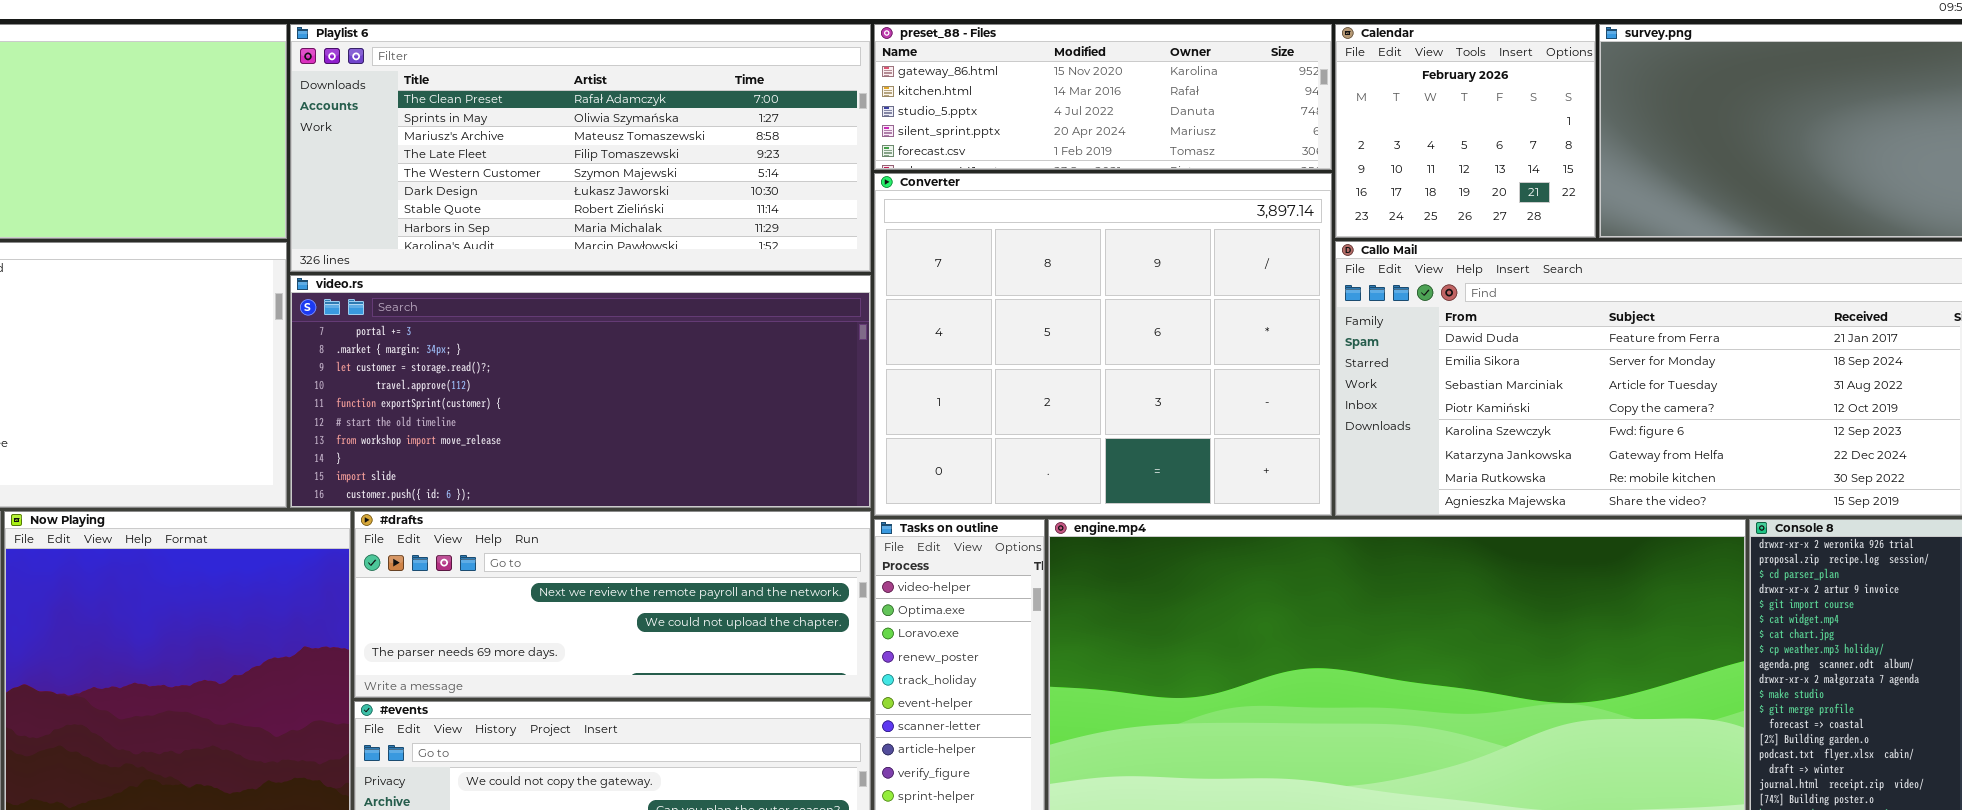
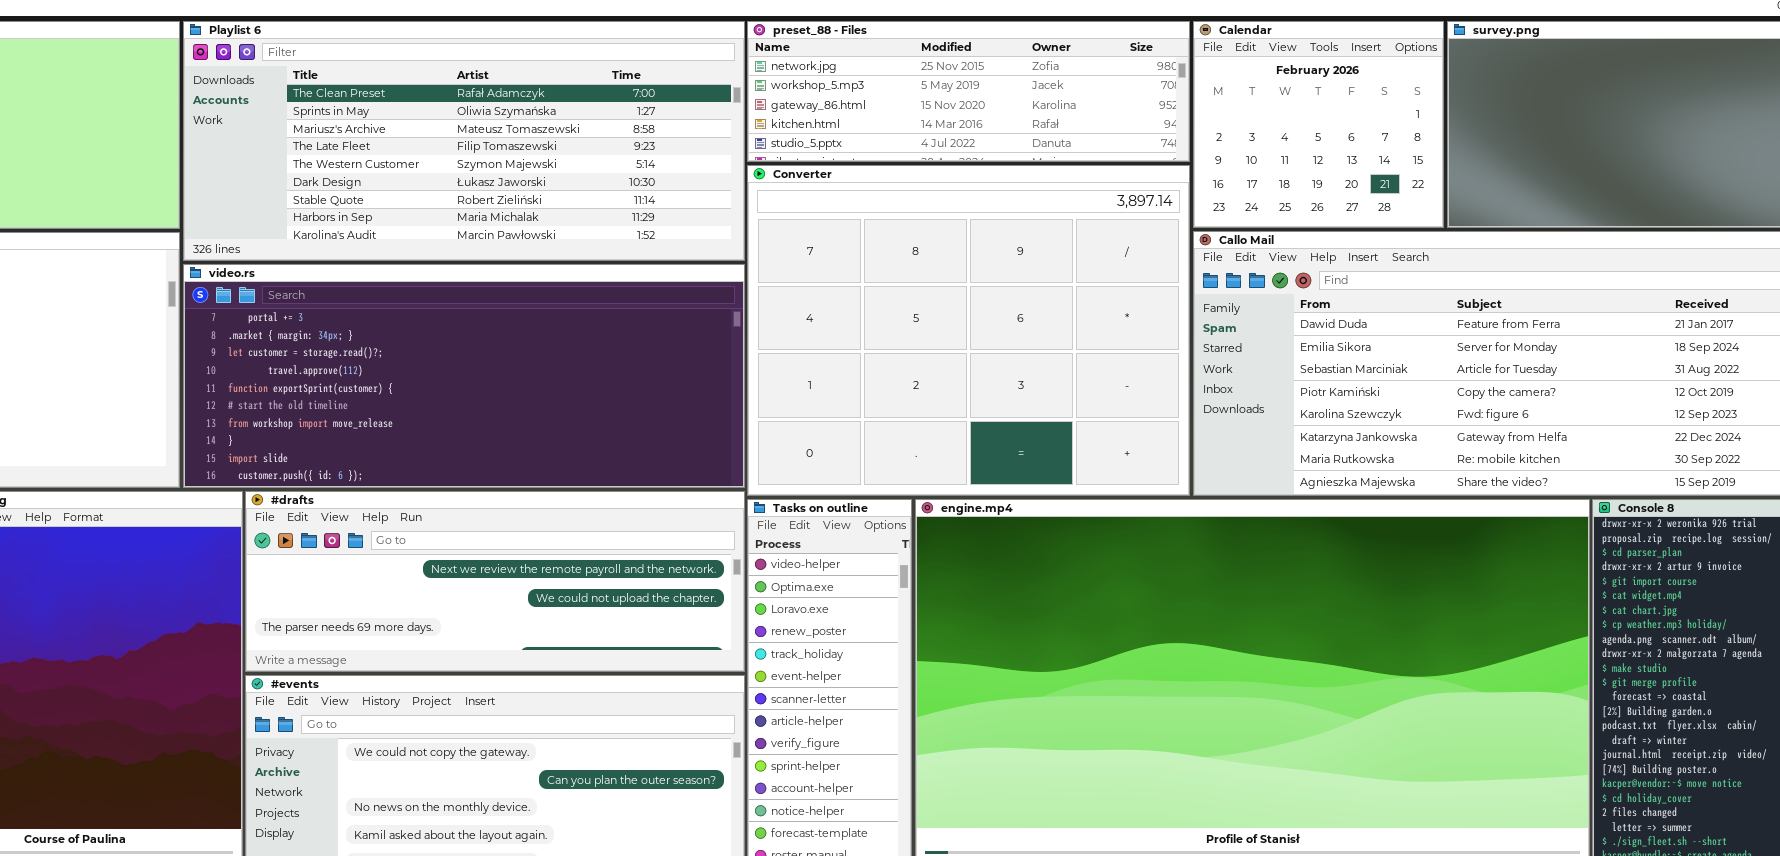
preset_88 - Files: [874,24,1332,170] -> [747,21,1190,162], scrolled up 2 rows

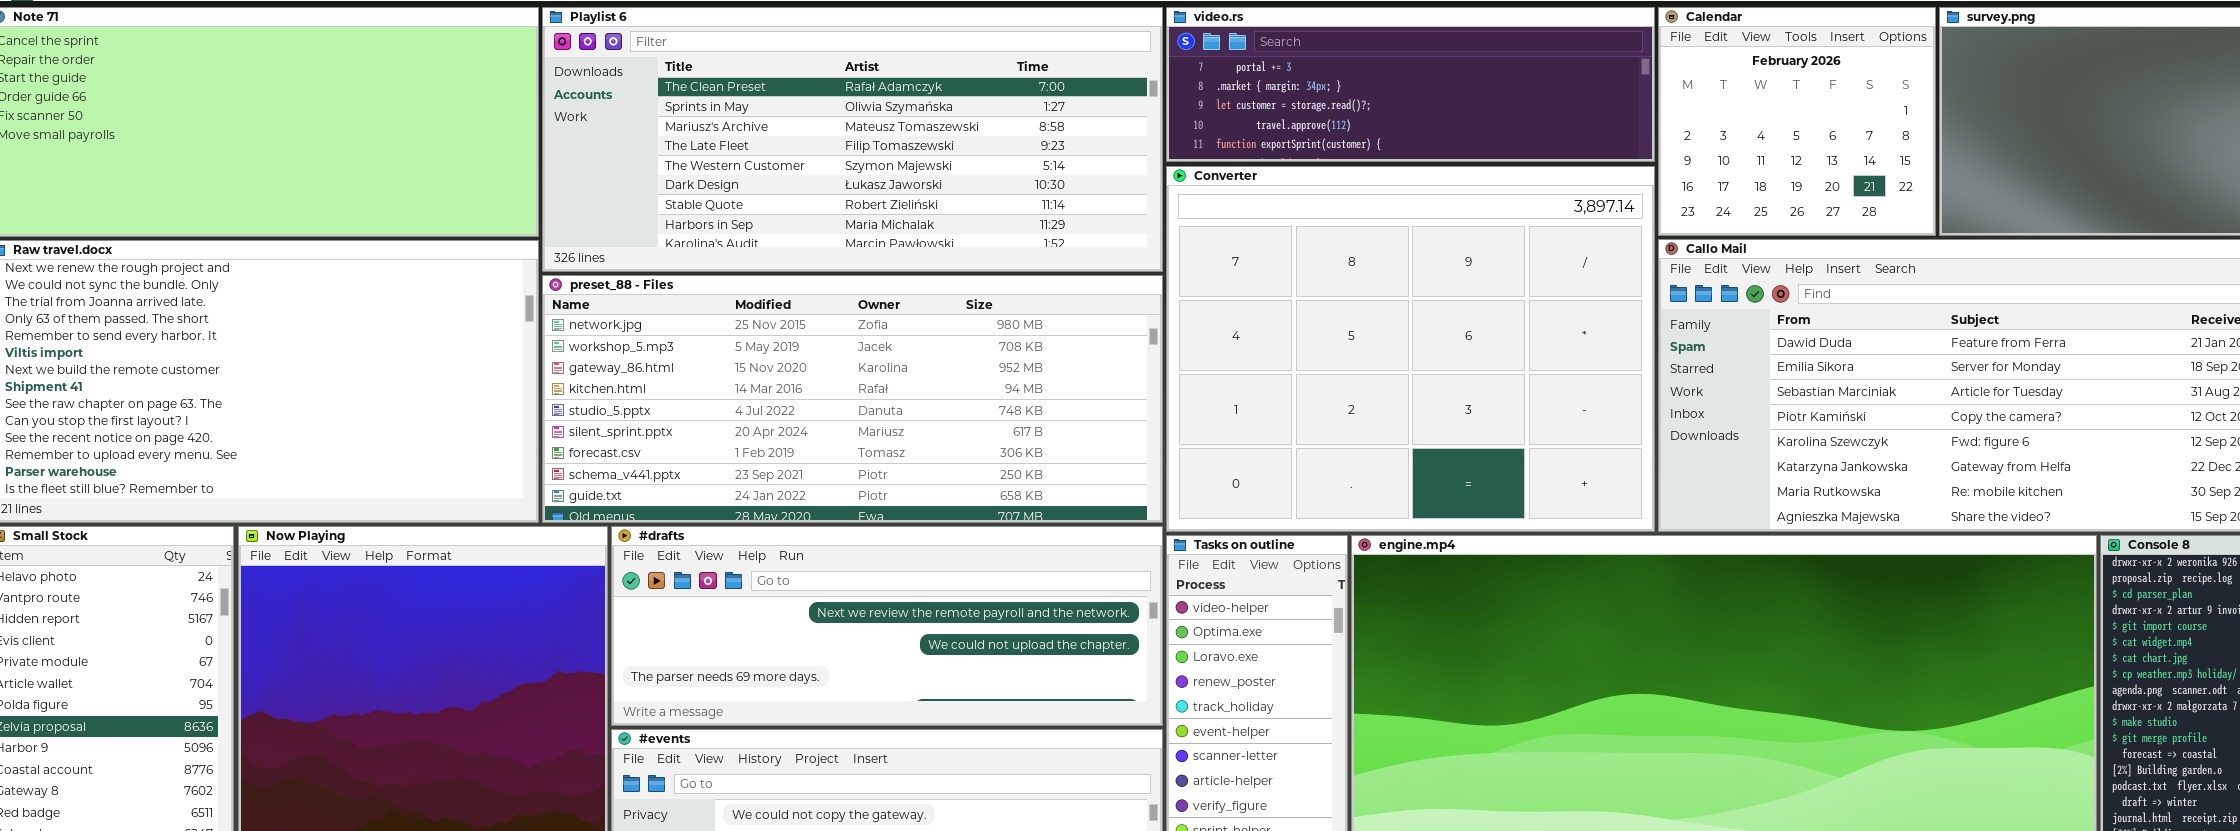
preset_88 - Files: [747,21,1190,162] -> [542,275,1163,523], moved, resized
video.rs: [183,264,745,488] -> [1166,7,1655,162], moved, resized

